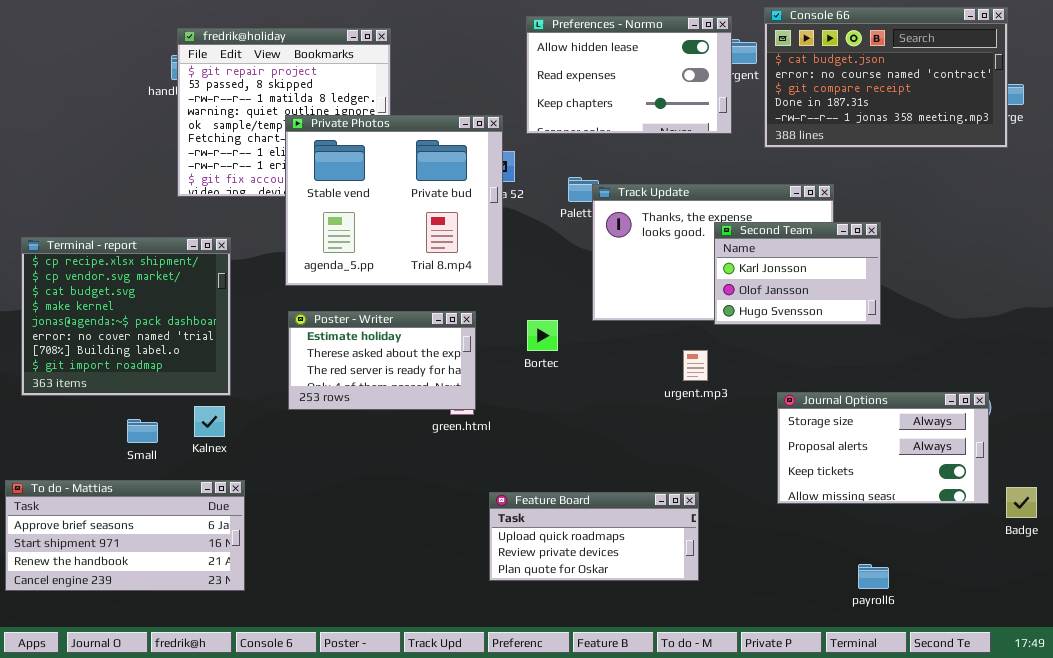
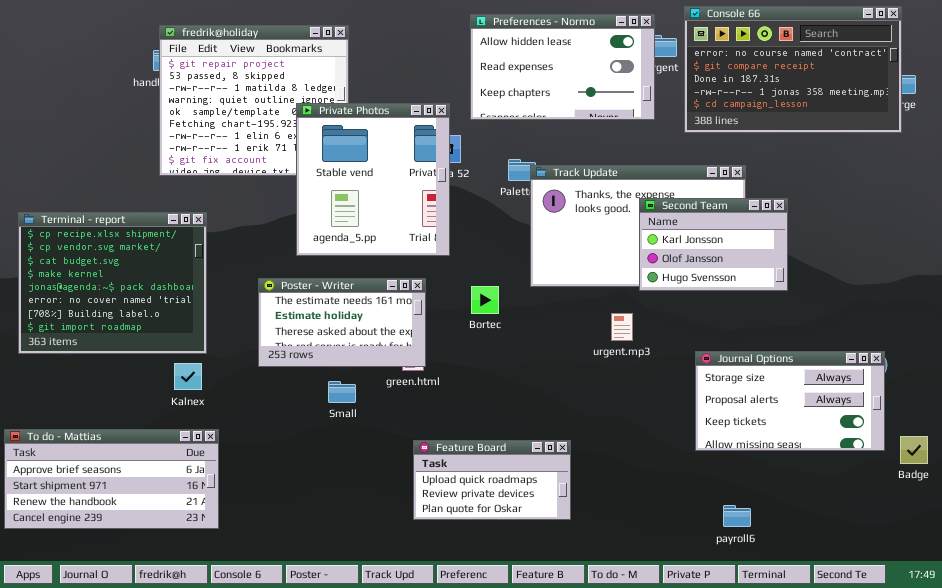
Console 66: [764,7,1008,148] -> [684,6,902,133], scrolled down 1 row
Private Photos: [285,115,503,286] -> [296,103,450,256], resized
Poster - Writer: [288,311,476,410] -> [258,278,426,367], scrolled up 1 row
Small: [127,419,158,443] -> [328,381,356,403], moved
Feature Board: [489,492,699,581] -> [413,440,571,520], moved, resized
payroll6: [858,564,889,589] -> [723,505,751,527], moved

